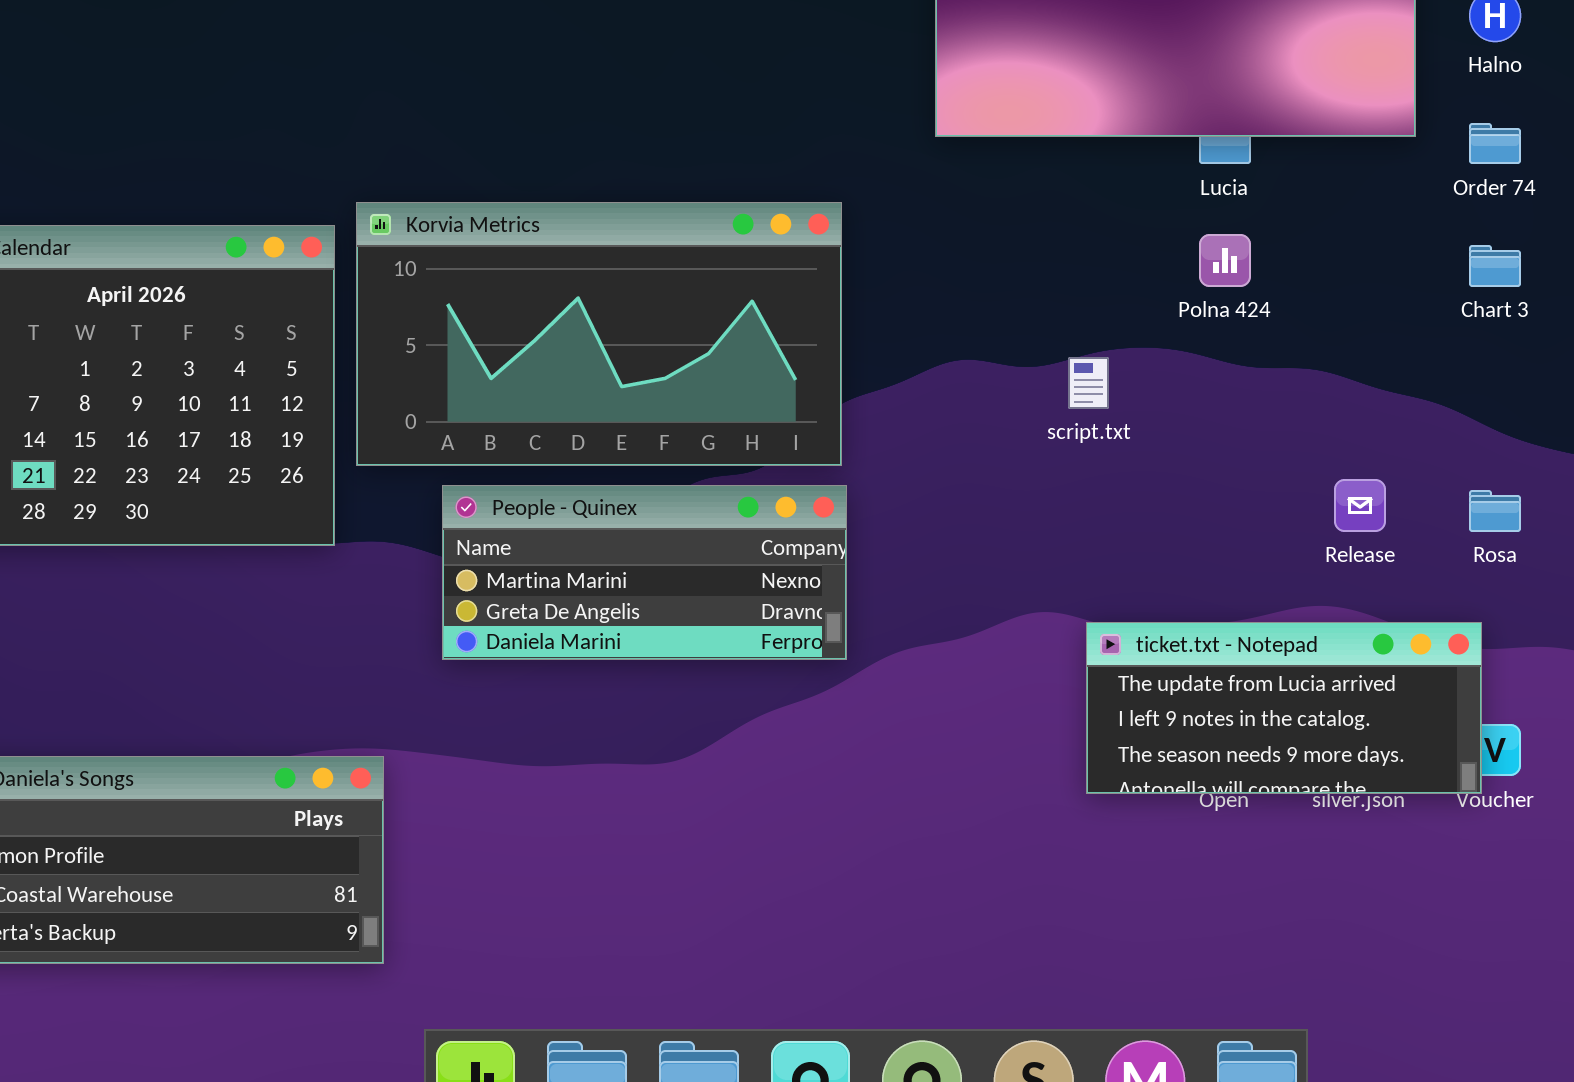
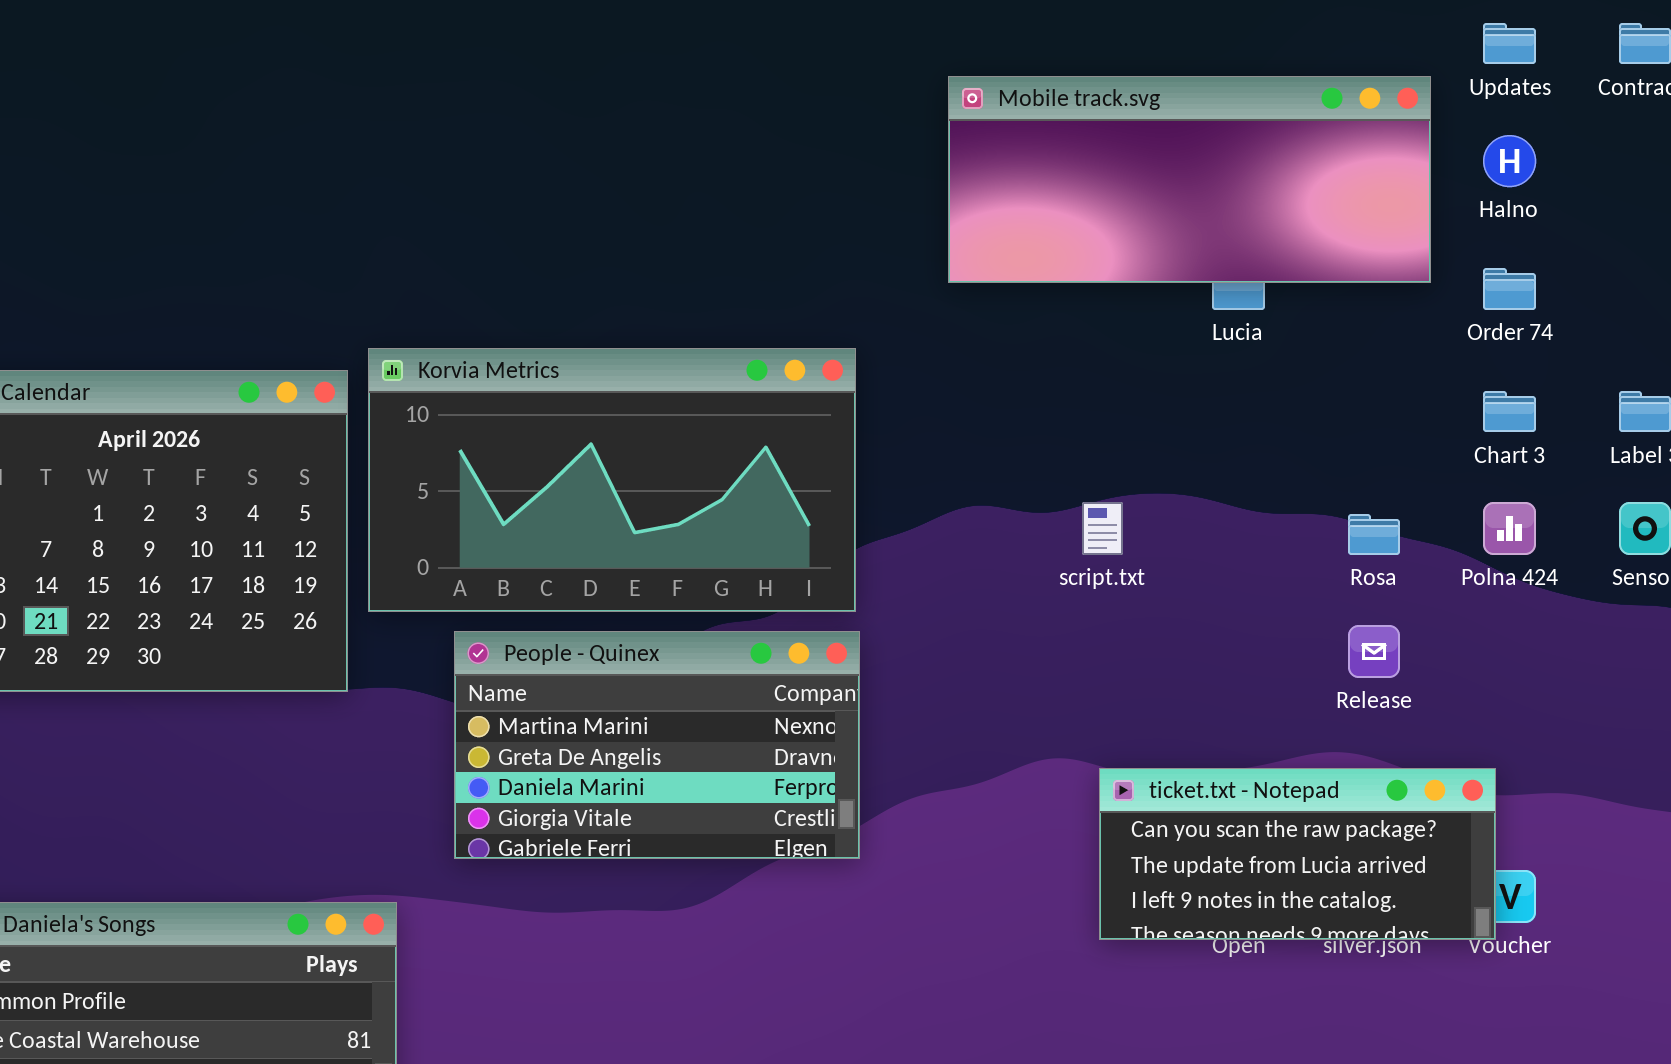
Polna 424: [1199,234,1251,287] -> [1483,502,1536,555], moved
People - Quinex: [442,485,847,660] -> [454,631,860,859], resized
Rosa: [1469,490,1521,532] -> [1348,514,1400,555], moved
ticket.txt - Notepad: [1086,622,1482,794] -> [1099,768,1496,940], scrolled up 1 row

